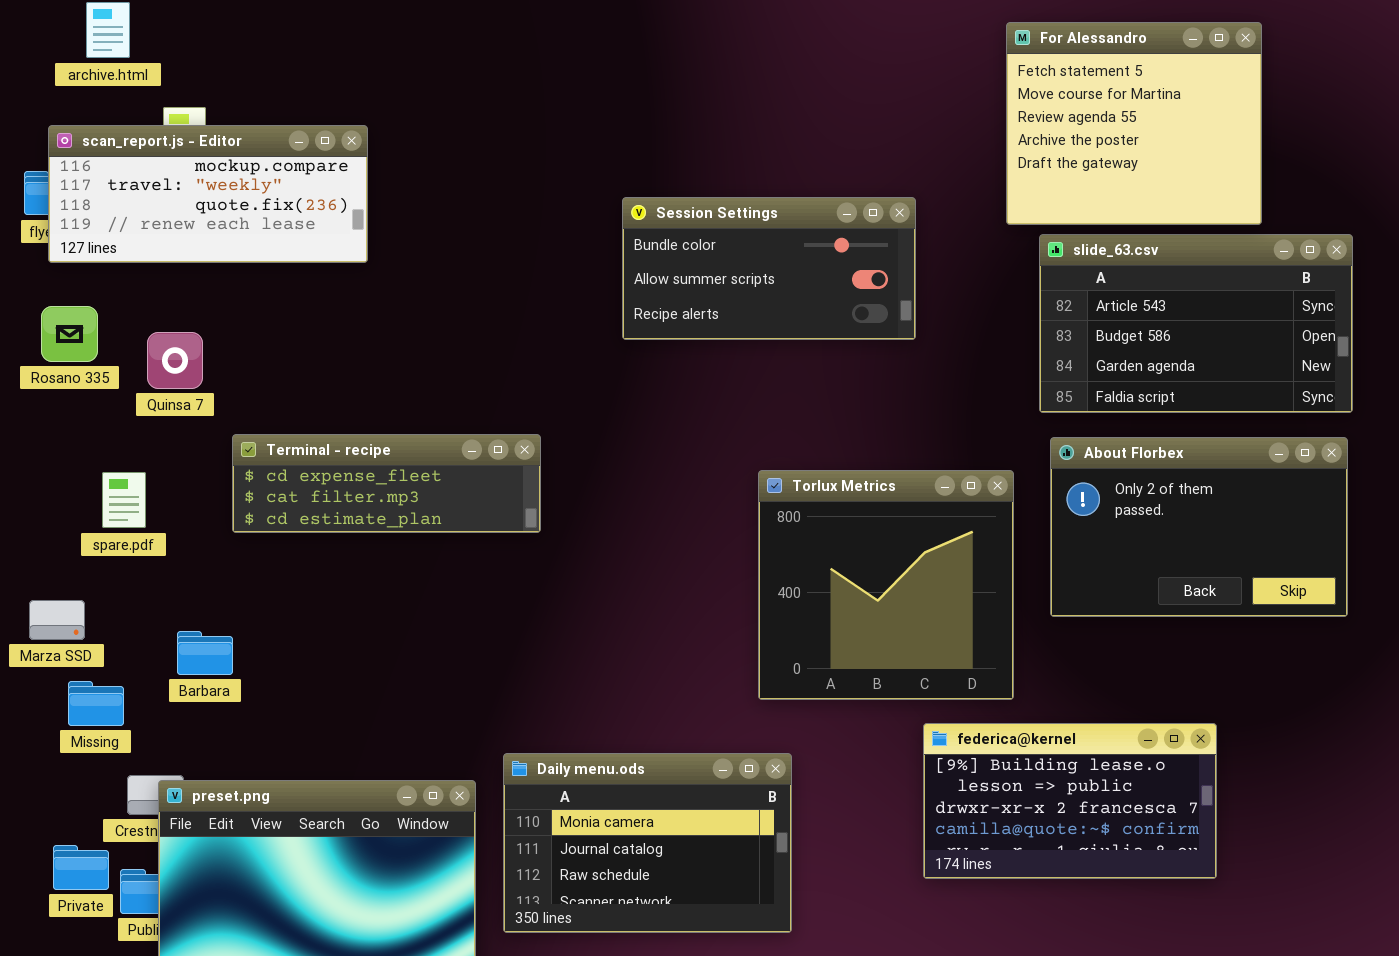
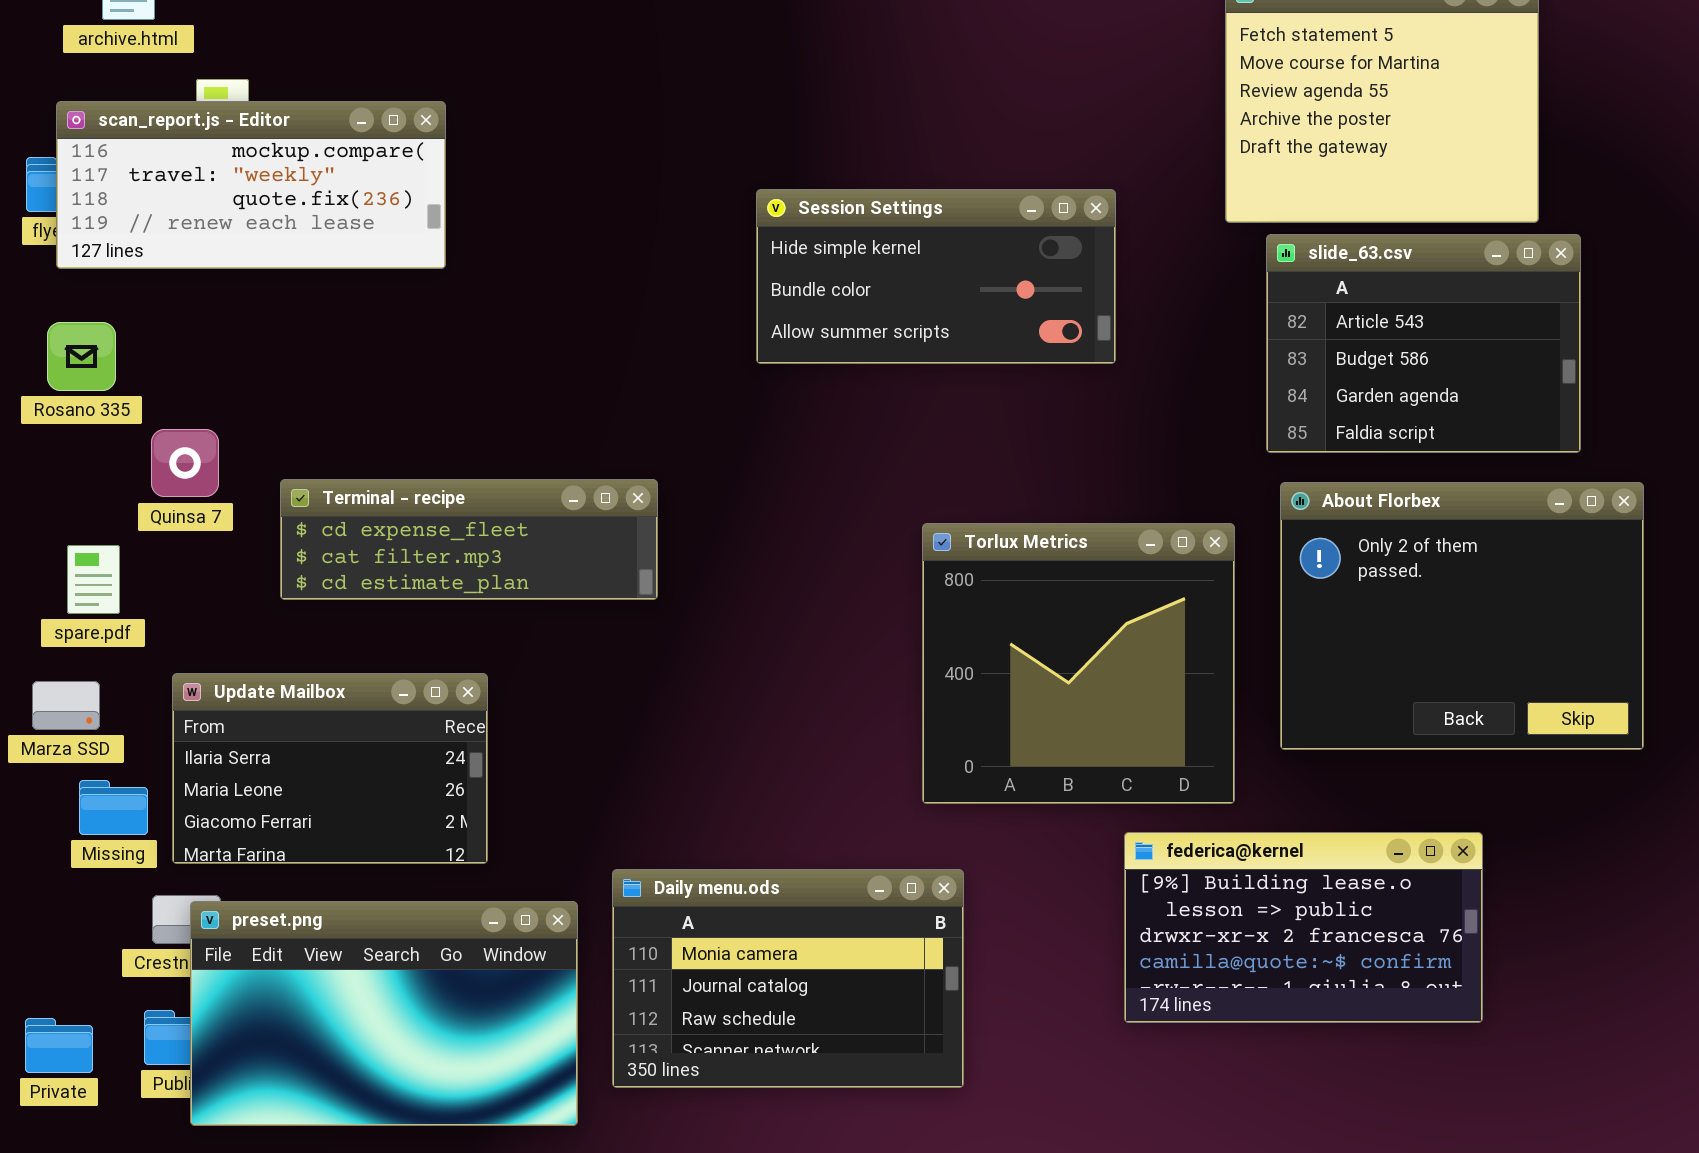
Session Settings: [622,197,916,340] -> [756,189,1116,364], scrolled up 1 row
slide_63.csv: [1039,234,1353,413] -> [1266,234,1581,453], resized
Quinsa 7: [147,332,203,389] -> [151,429,219,497], moved
About Florbex: [1050,437,1348,617] -> [1280,482,1644,750], resized
spare.pdf: [102,472,146,528] -> [67,545,120,614], moved
Update Mailbox: none -> [172,673,488,864], opened
Private: [53,845,109,890] -> [25,1018,93,1073], moved

